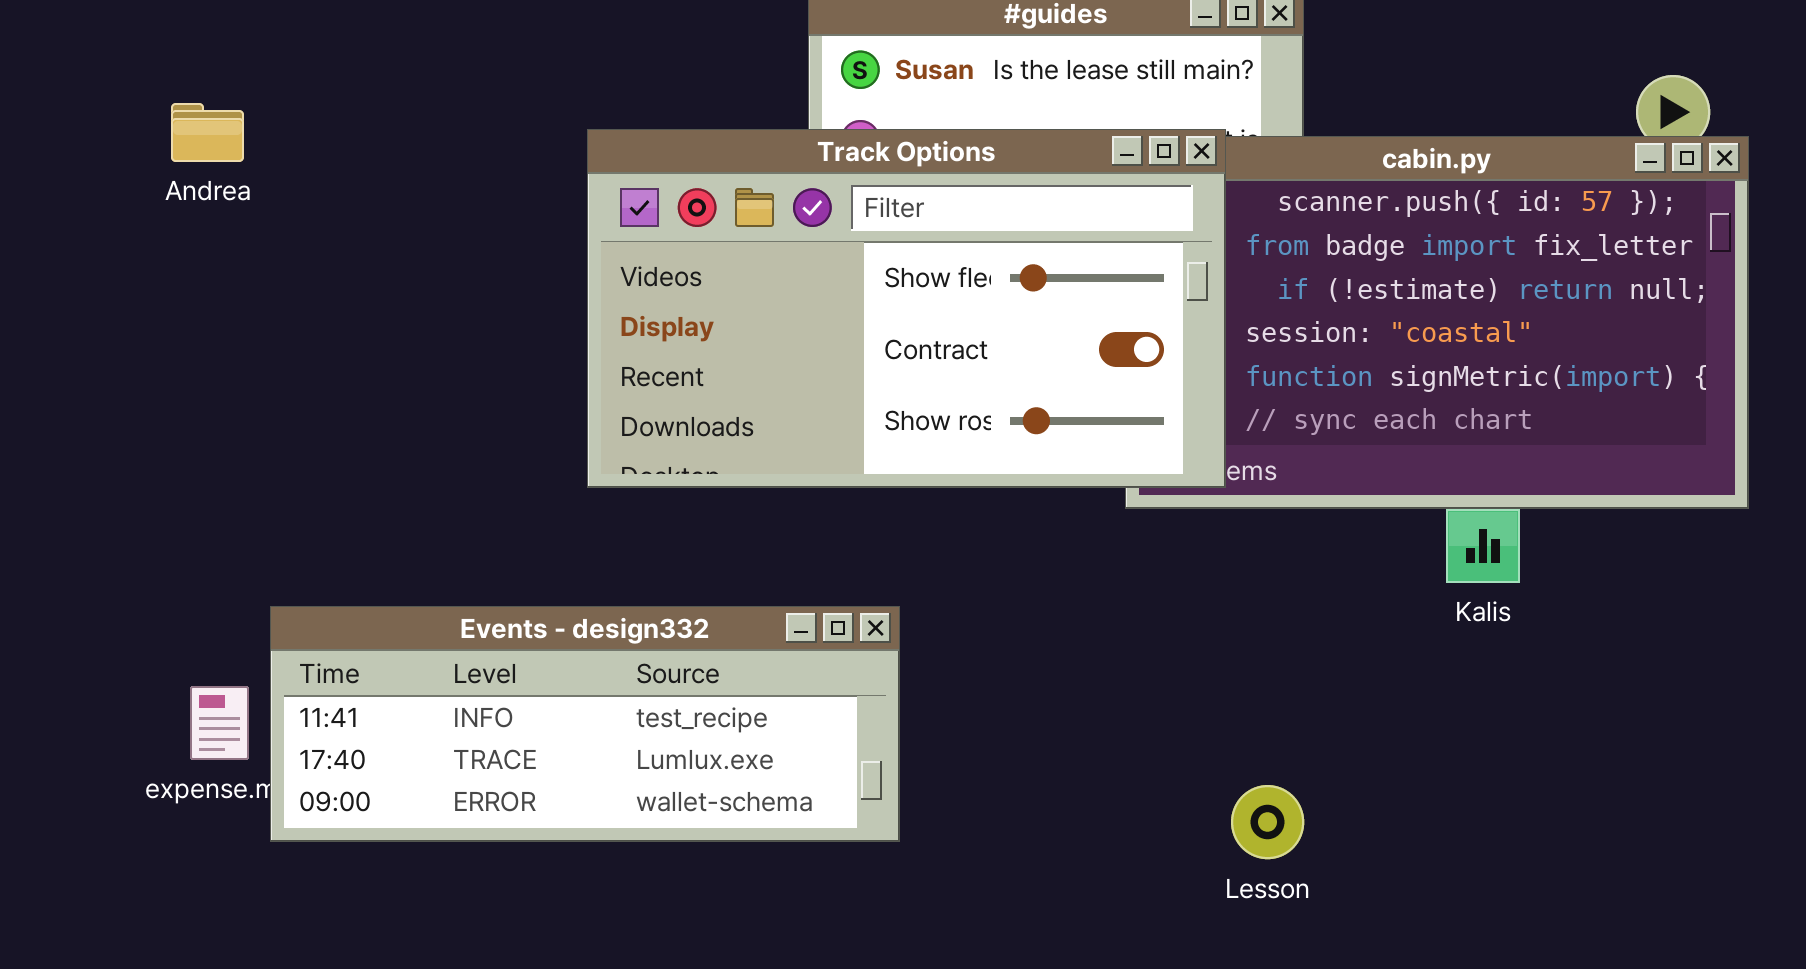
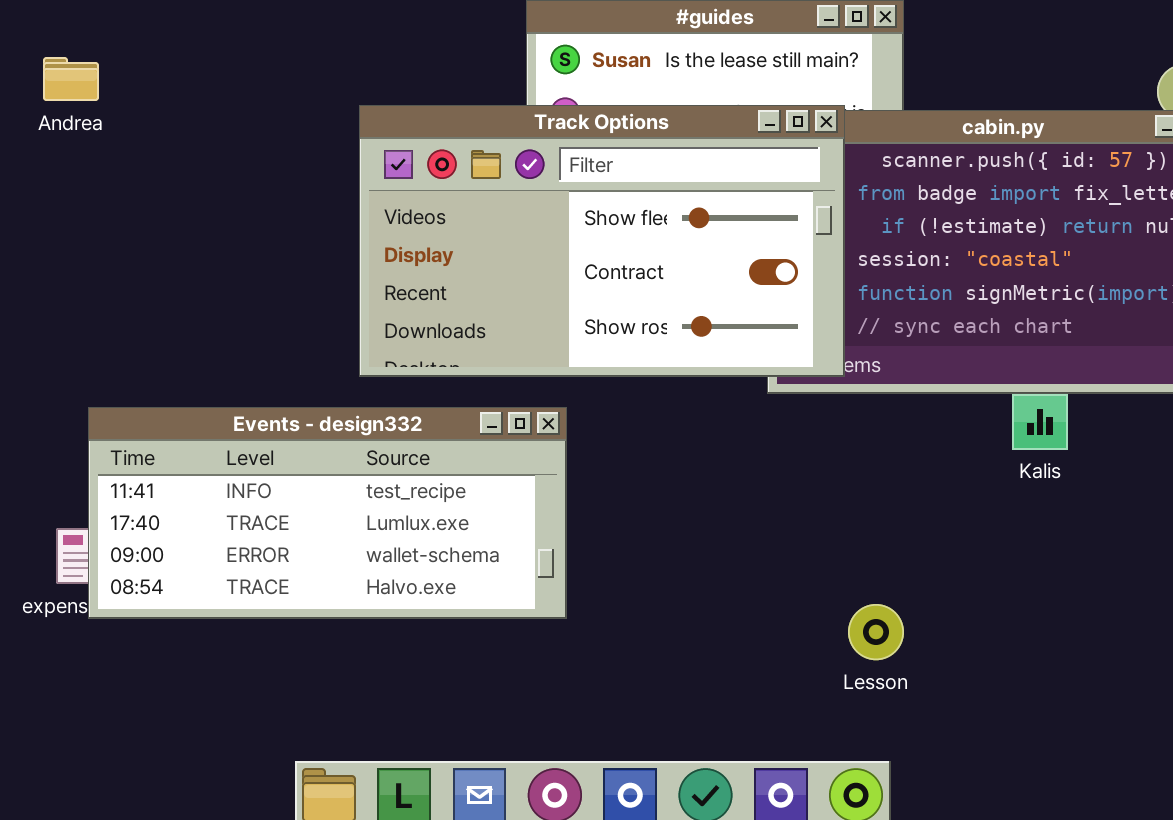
Andrea: [171,103,244,162] -> [43,57,99,101], moved
Events - design332: [270,606,900,842] -> [88,407,567,619], moved, resized

